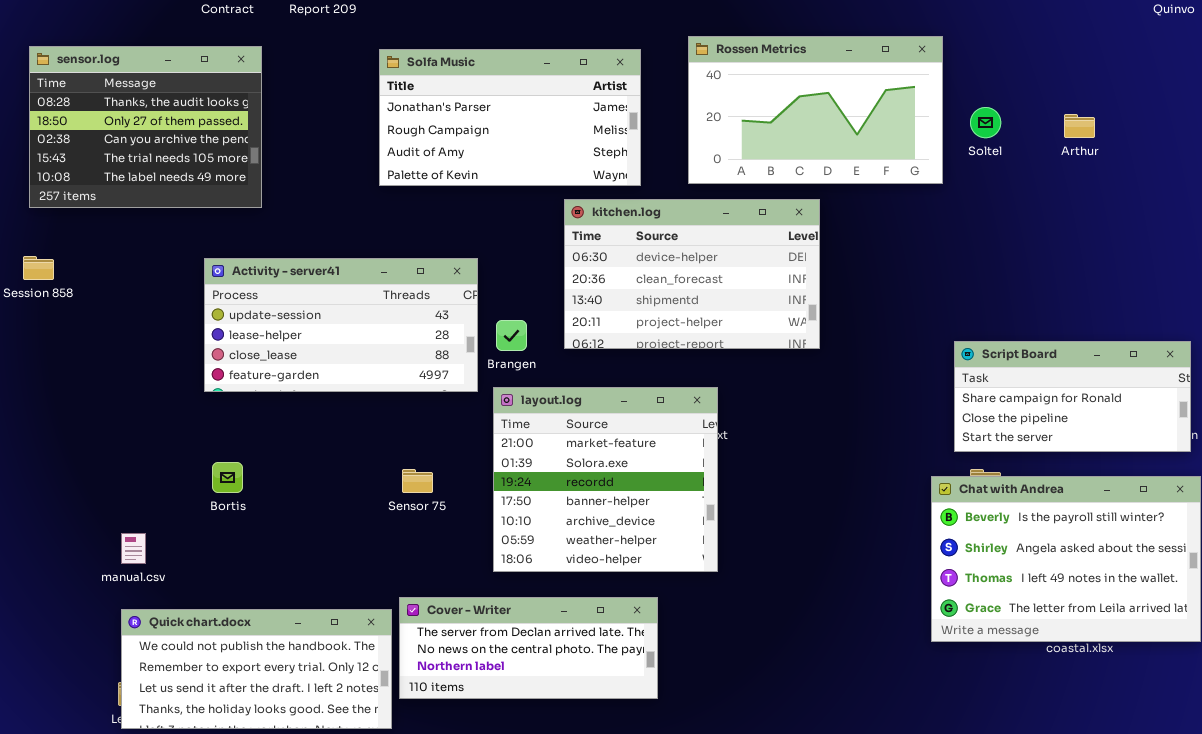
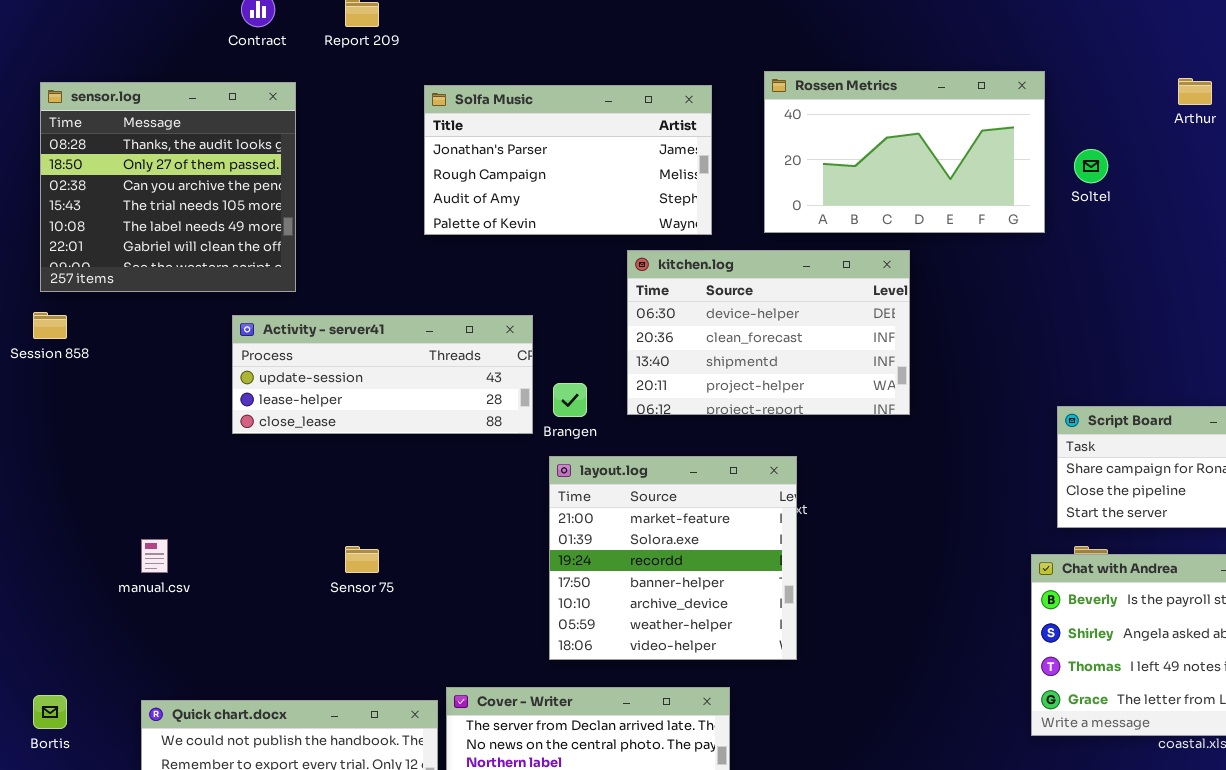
sensor.log: [29,46,262,208] -> [40,82,296,292], resized
Arthur: [1064,114,1095,138] -> [1178,78,1212,105], moved
Activity - server41: [204,258,478,392] -> [232,315,533,434], resized
Bortis: [212,462,243,493] -> [33,695,67,729], moved
Sensor 75: [402,469,433,493] -> [345,546,379,573], moved
manual.csv: [121,533,146,564] -> [141,539,168,573], moved

